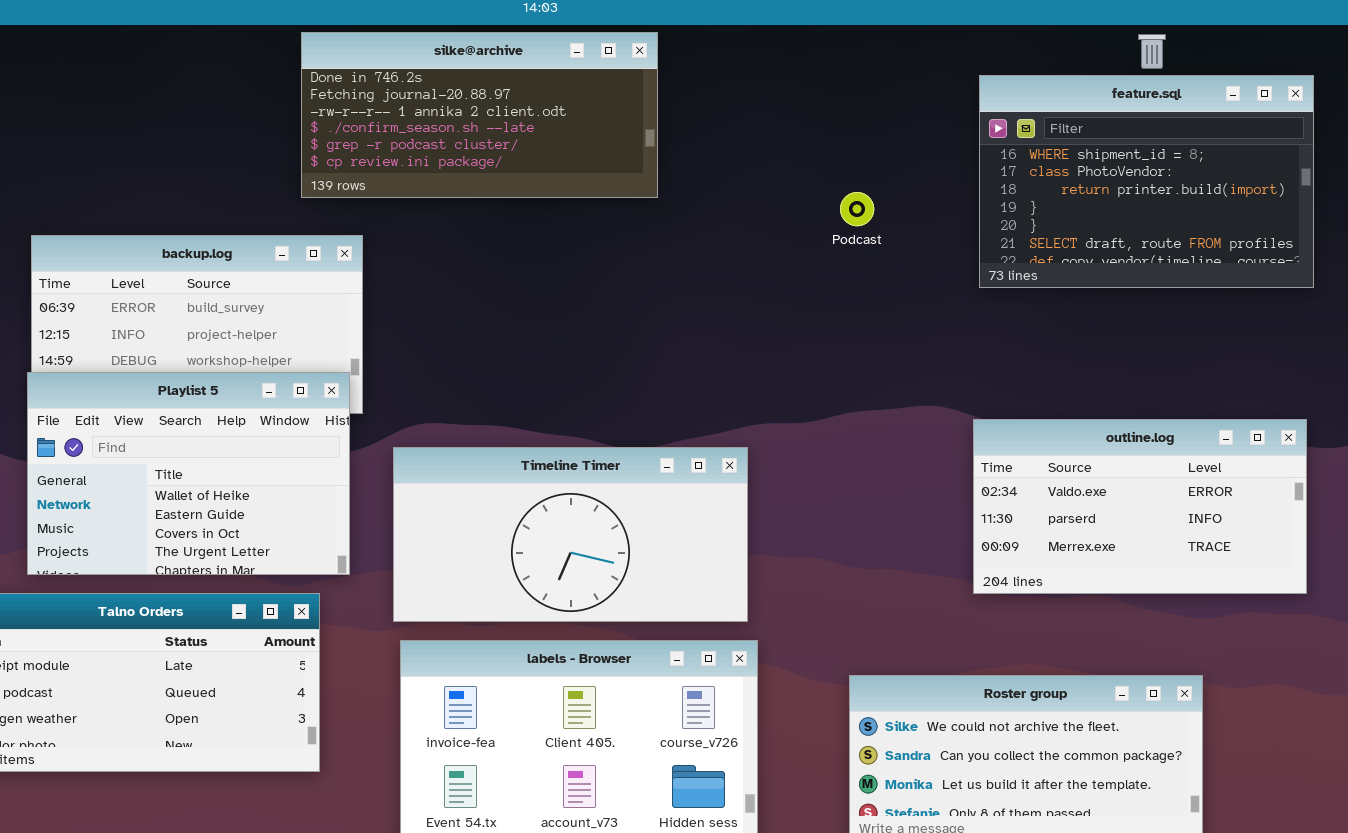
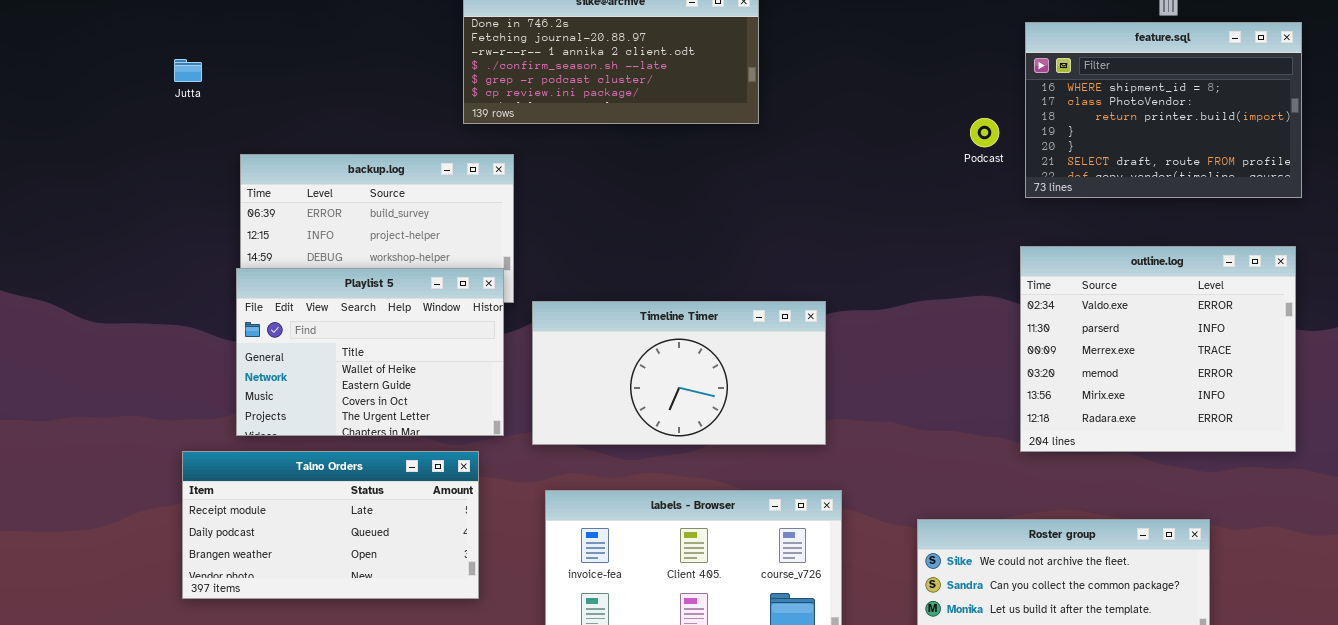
Podcast: [840,192,874,226] -> [970,118,999,147], moved
outline.log: [973,419,1307,594] -> [1020,246,1296,452], resized
Timeline Timer: [393,447,748,622] -> [532,301,826,445], moved

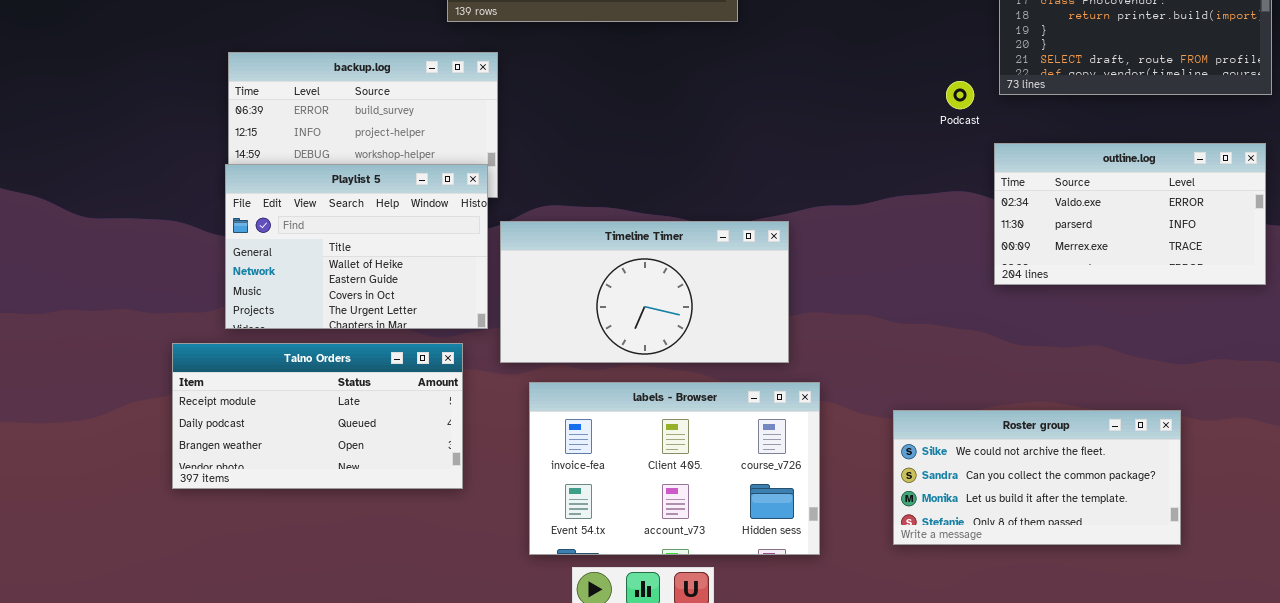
Podcast: [970,118,999,147] -> [946,81,974,109], moved
outline.log: [1020,246,1296,452] -> [994,143,1266,285], resized
Timeline Timer: [532,301,826,445] -> [500,221,789,363], moved

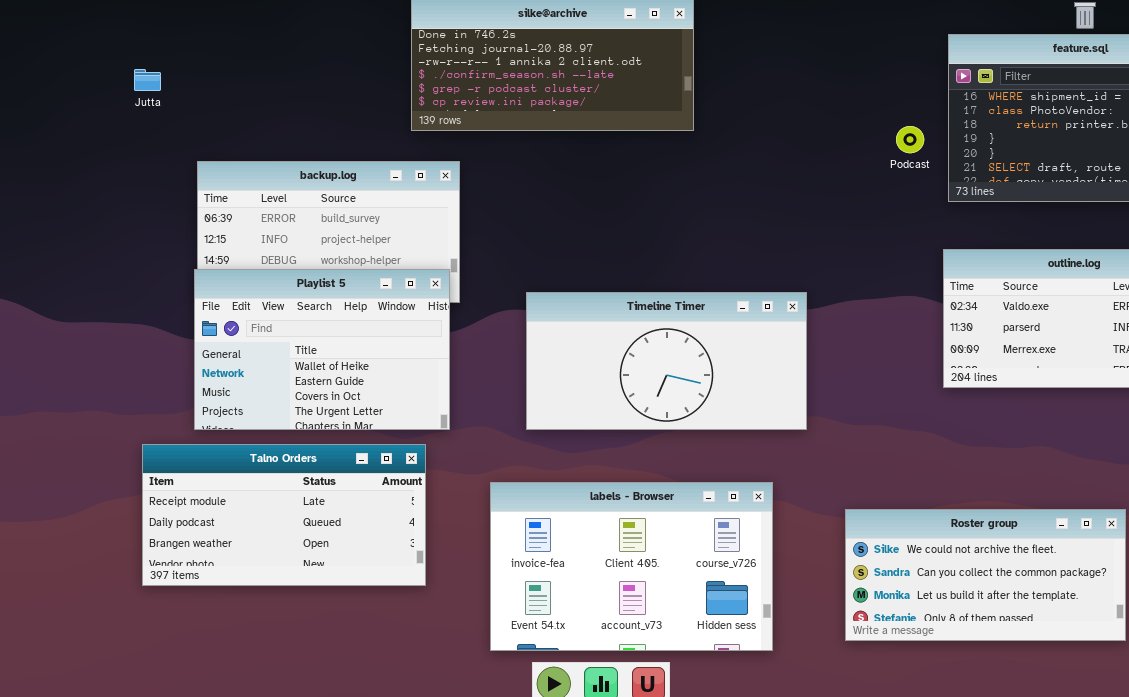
Podcast: [946,81,974,109] -> [896,126,924,153], moved
Timeline Timer: [500,221,789,363] -> [526,292,807,430], moved

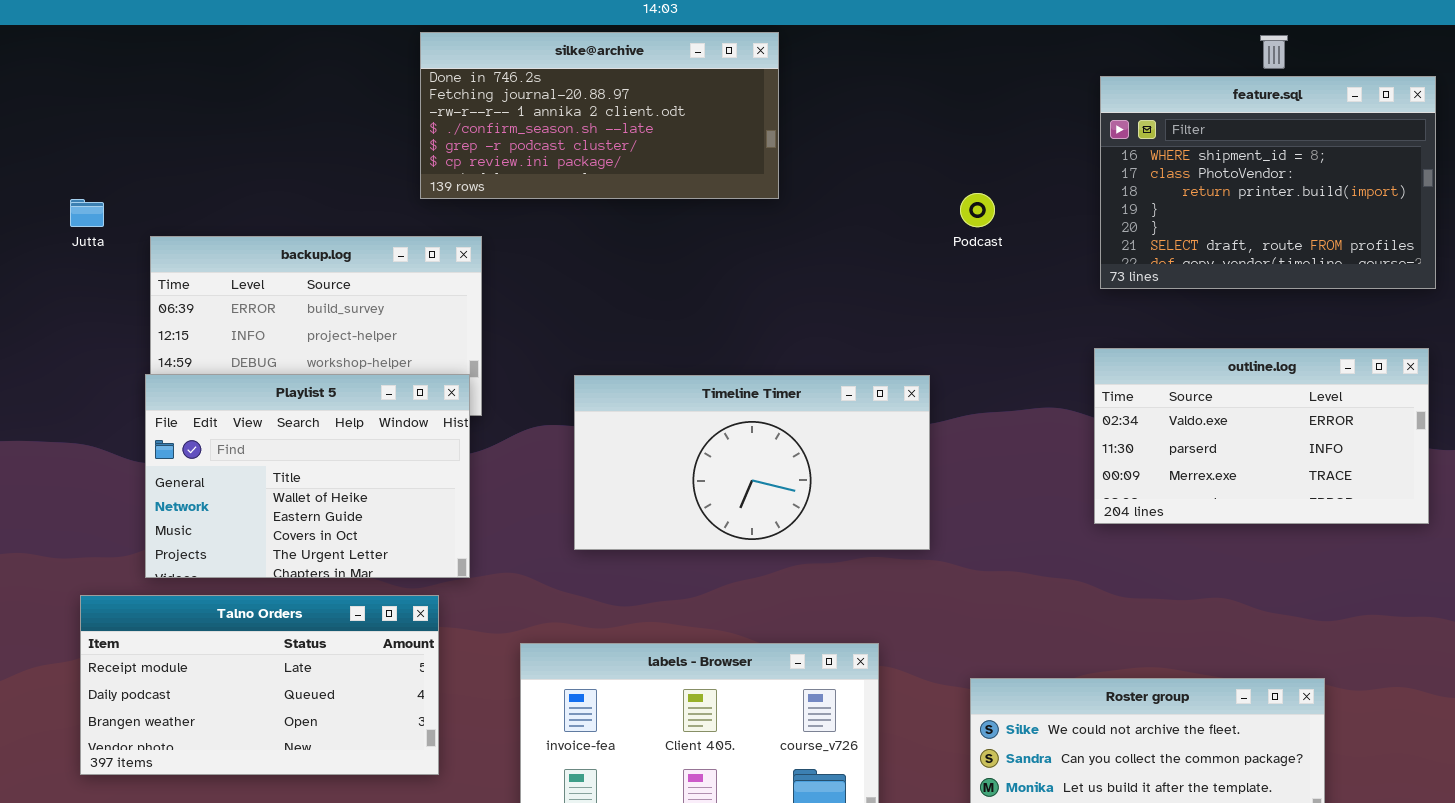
Jutta: [134,69,161,91] -> [70,199,104,227], moved
Podcast: [896,126,924,153] -> [960,193,995,227], moved
Timeline Timer: [526,292,807,430] -> [574,375,930,550], moved

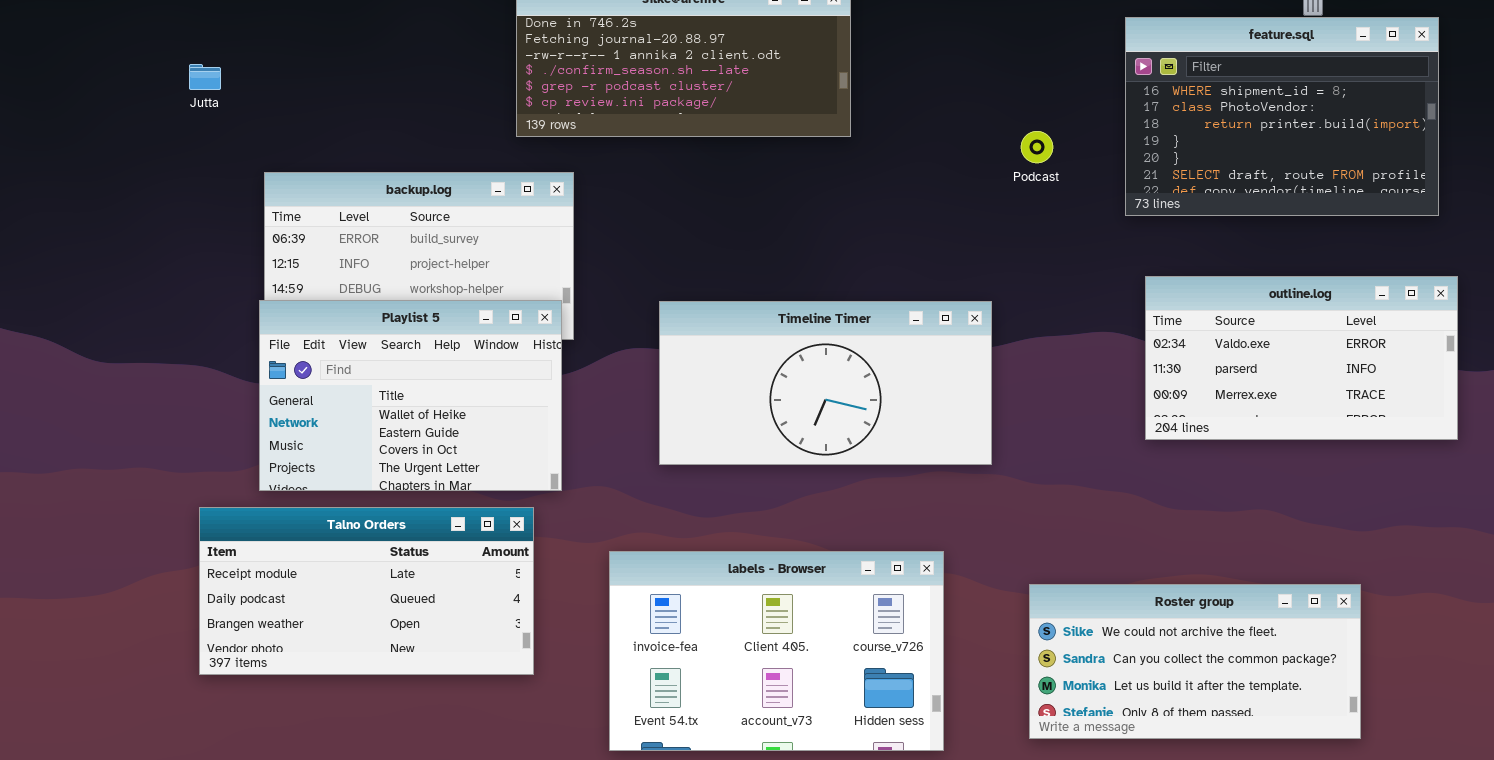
feature.sql: [1100,76,1436,289] -> [1125,17,1439,216], moved
Jutta: [70,199,104,227] -> [189,64,221,90], moved

